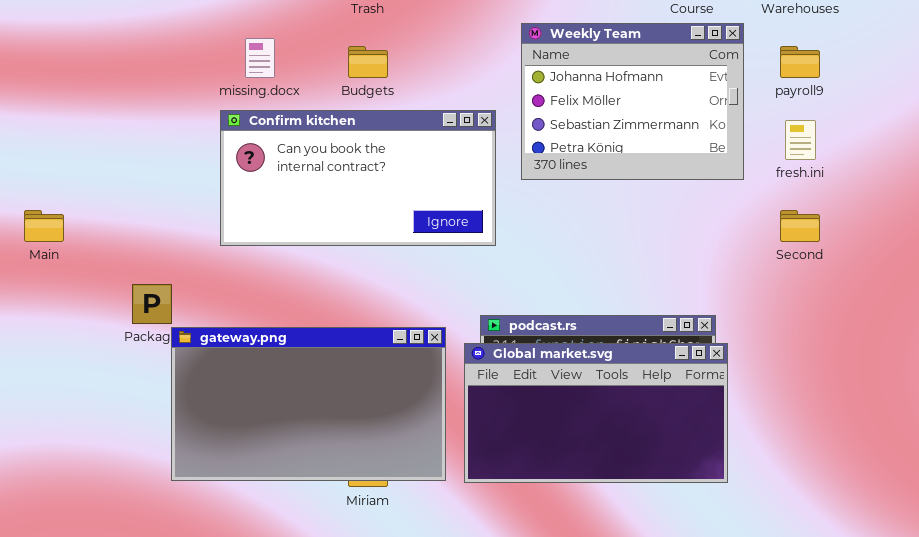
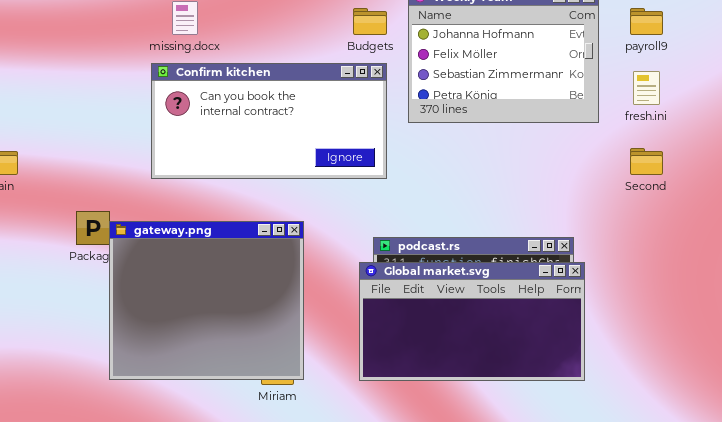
Budgets: [348,46,388,78] -> [353,8,387,35], moved
gateway.png: [171,327,446,481] -> [109,221,304,380], resized

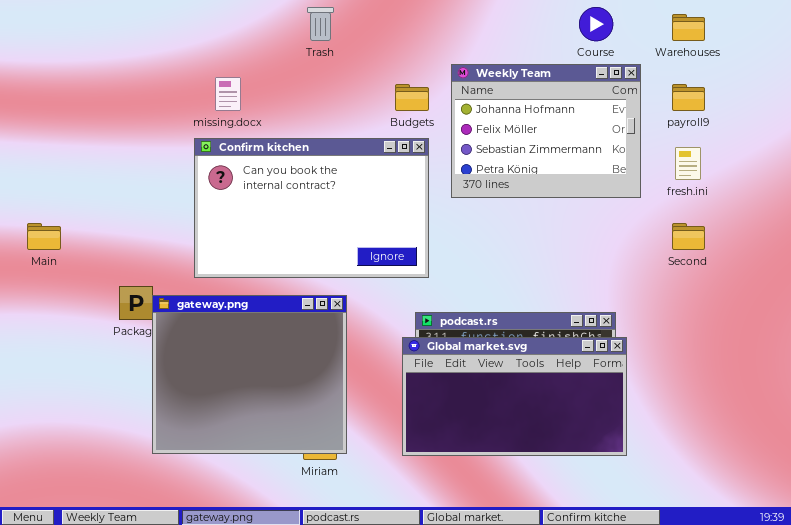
Confirm kitchen: [151,63,387,179] -> [194,138,429,278], resized

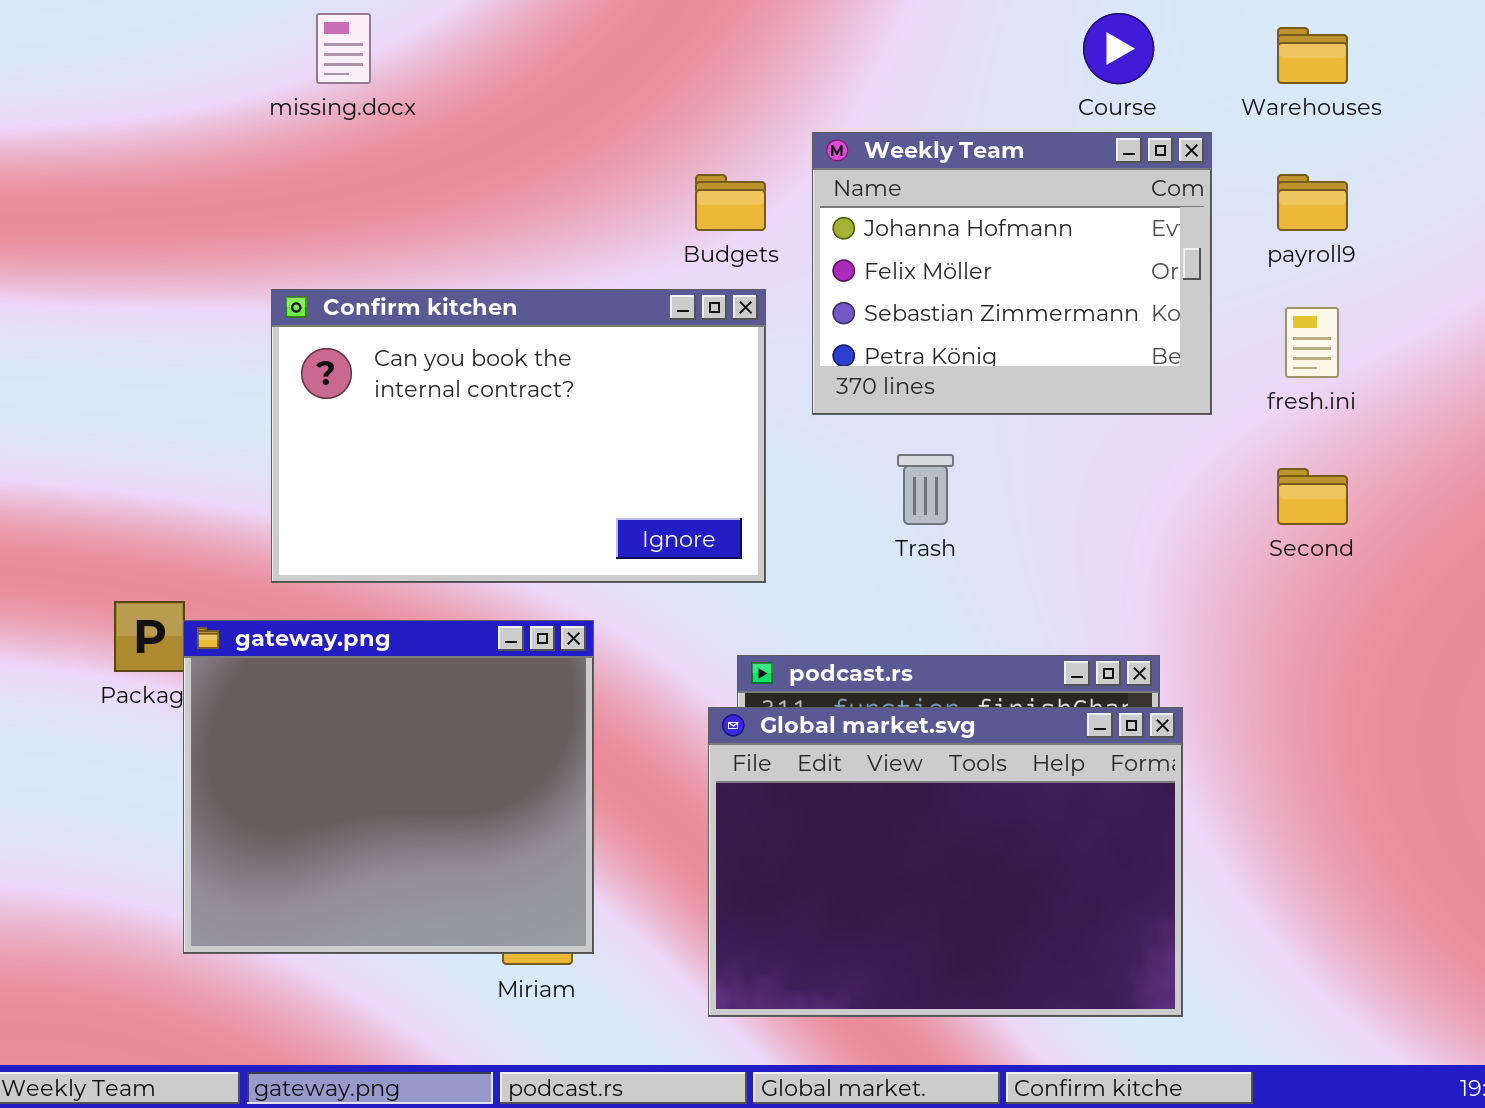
Trash: [307,7,334,41] -> [897,454,954,525], moved
missing.docx: [215,77,241,111] -> [316,13,371,84], moved
Global market.svg: [402,337,627,456] -> [708,707,1183,1017], resized

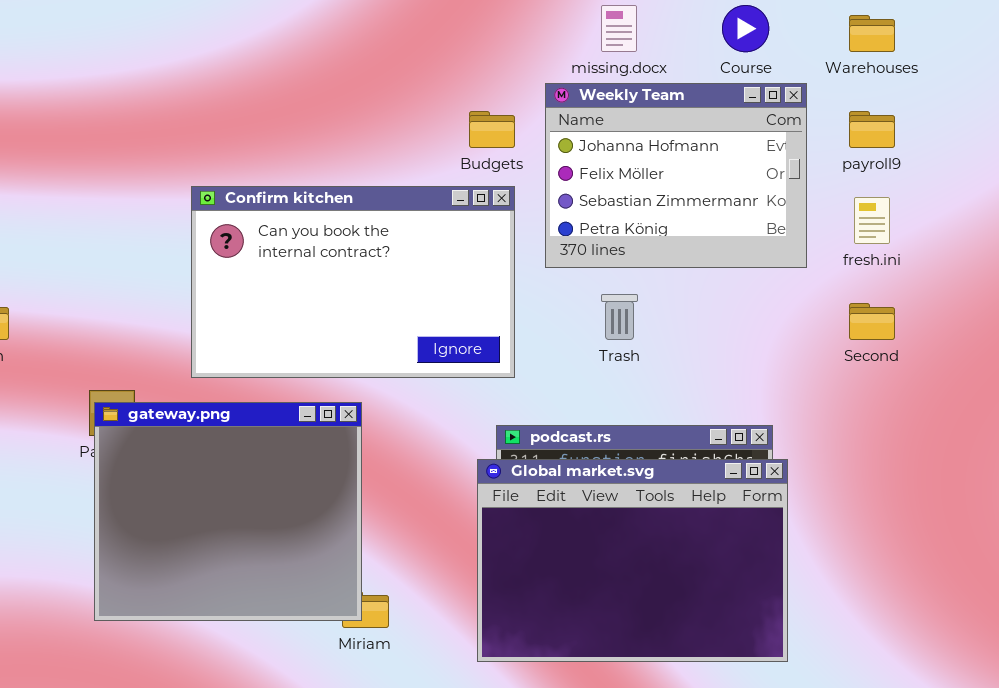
missing.docx: [316,13,371,84] -> [601,5,637,52], moved
gateway.png: [183,620,594,954] -> [94,402,362,621], moved

